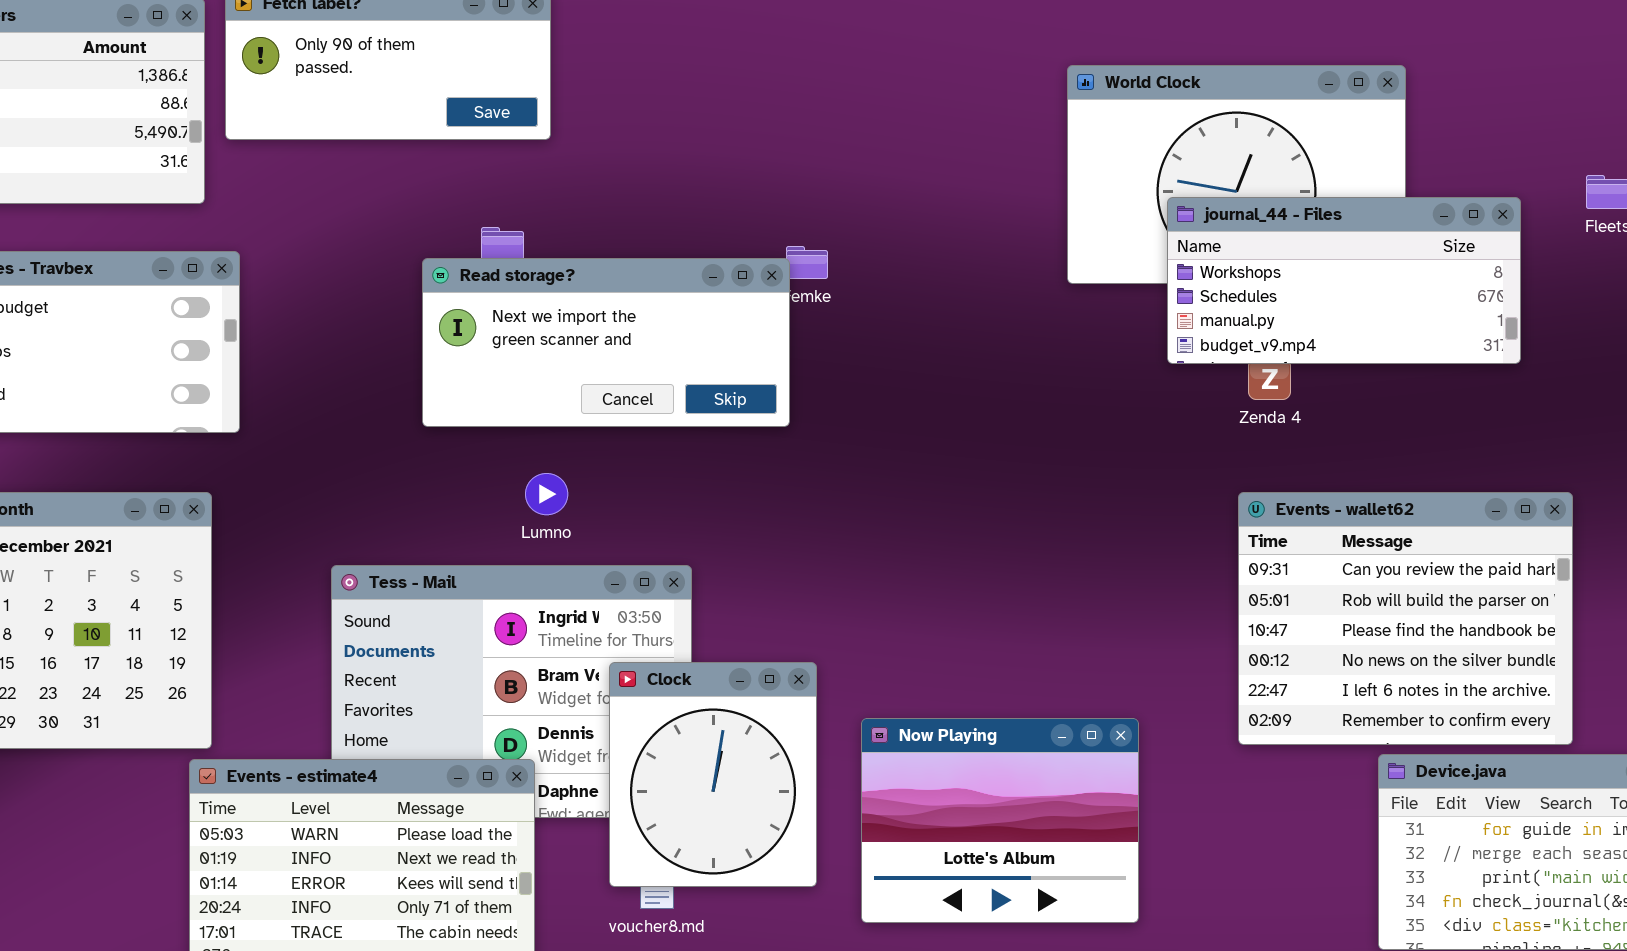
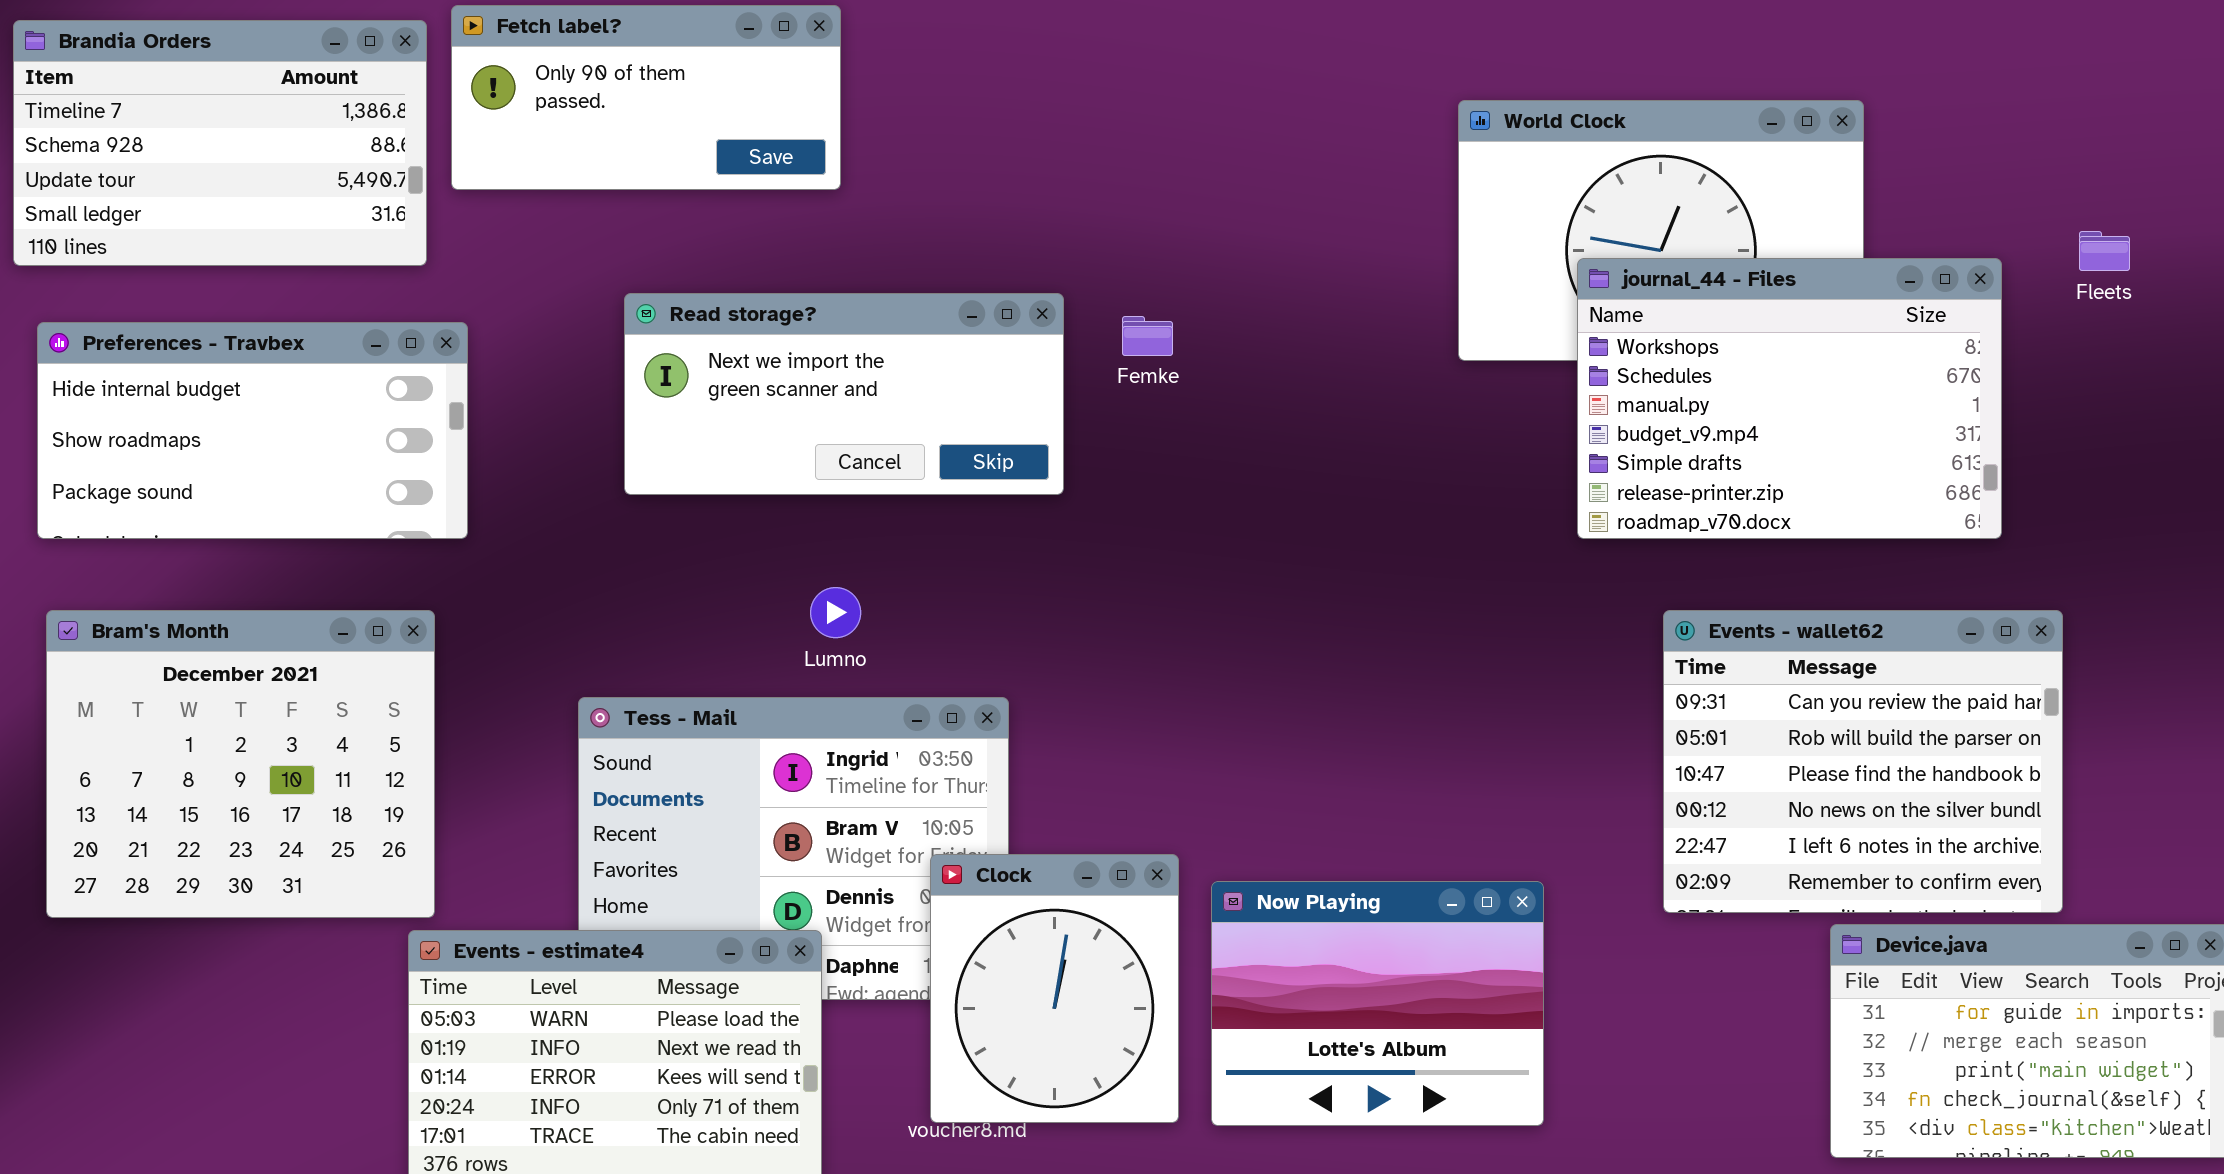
journal_44 - Files: [1167,197,1521,364] -> [1577,258,2002,539], resized
Read storage?: [422,258,790,427] -> [624,293,1064,495], moved
Clock: [609,662,817,887] -> [930,854,1179,1123], moved

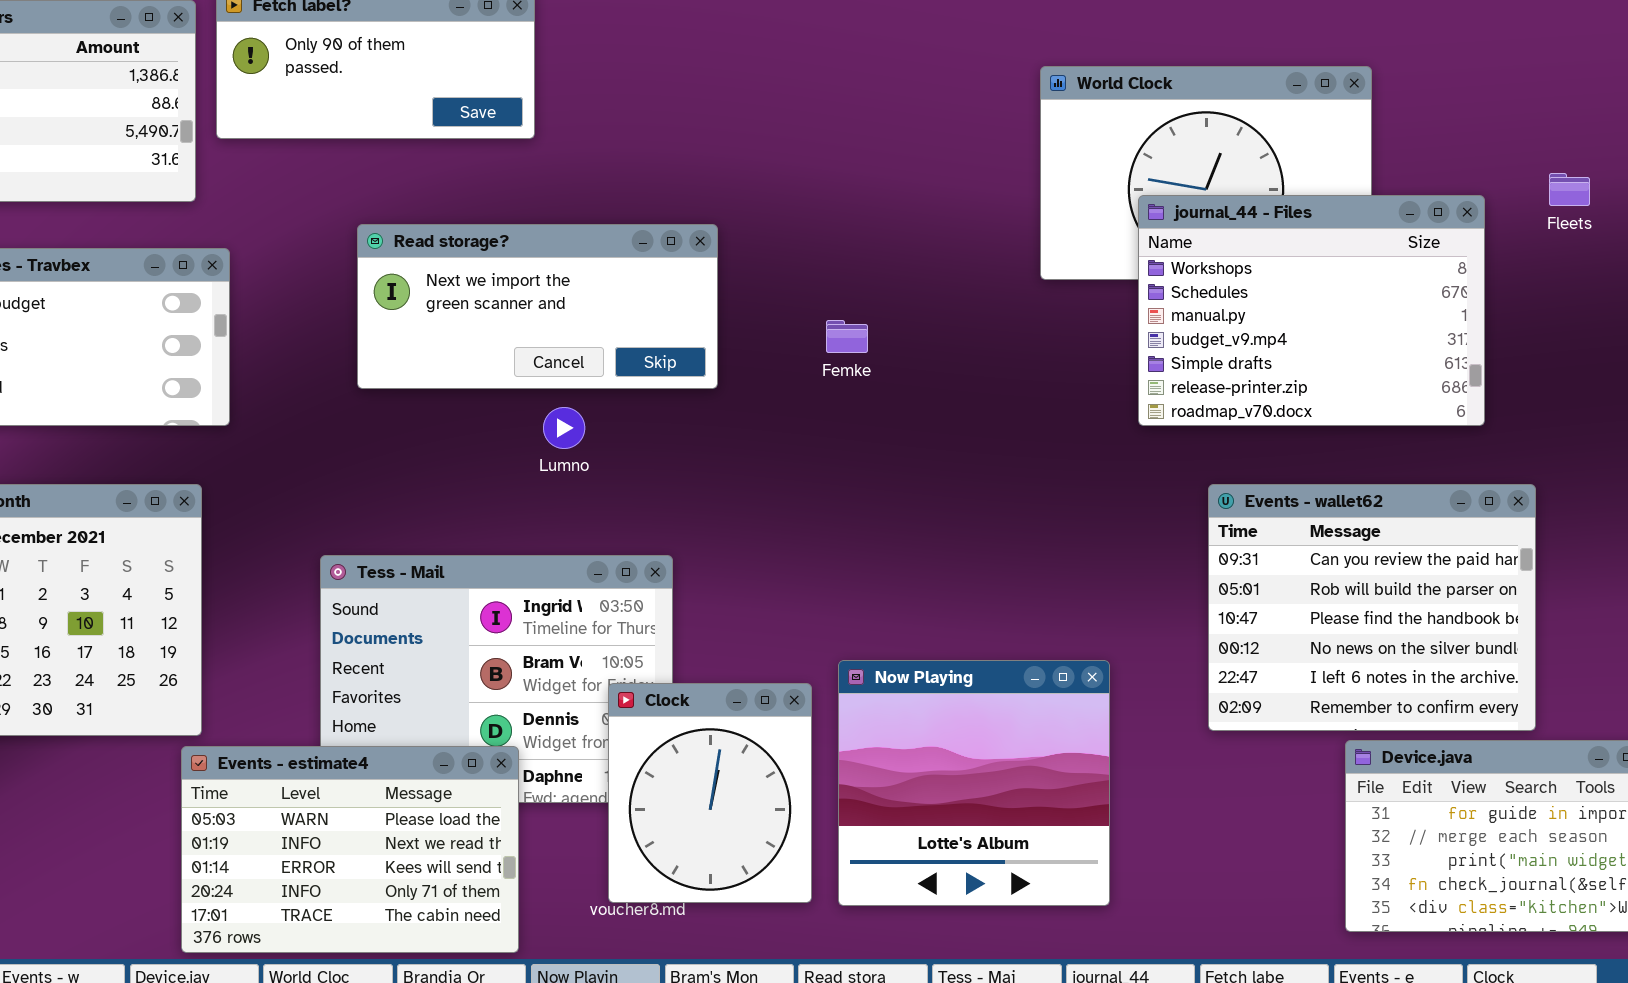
Femke: [1122,316,1173,356] -> [826,320,868,353], moved
Lumno: [810,587,861,638] -> [543,407,585,449], moved
Now Playing: [1211,881,1544,1126] -> [838,660,1110,906], resized

